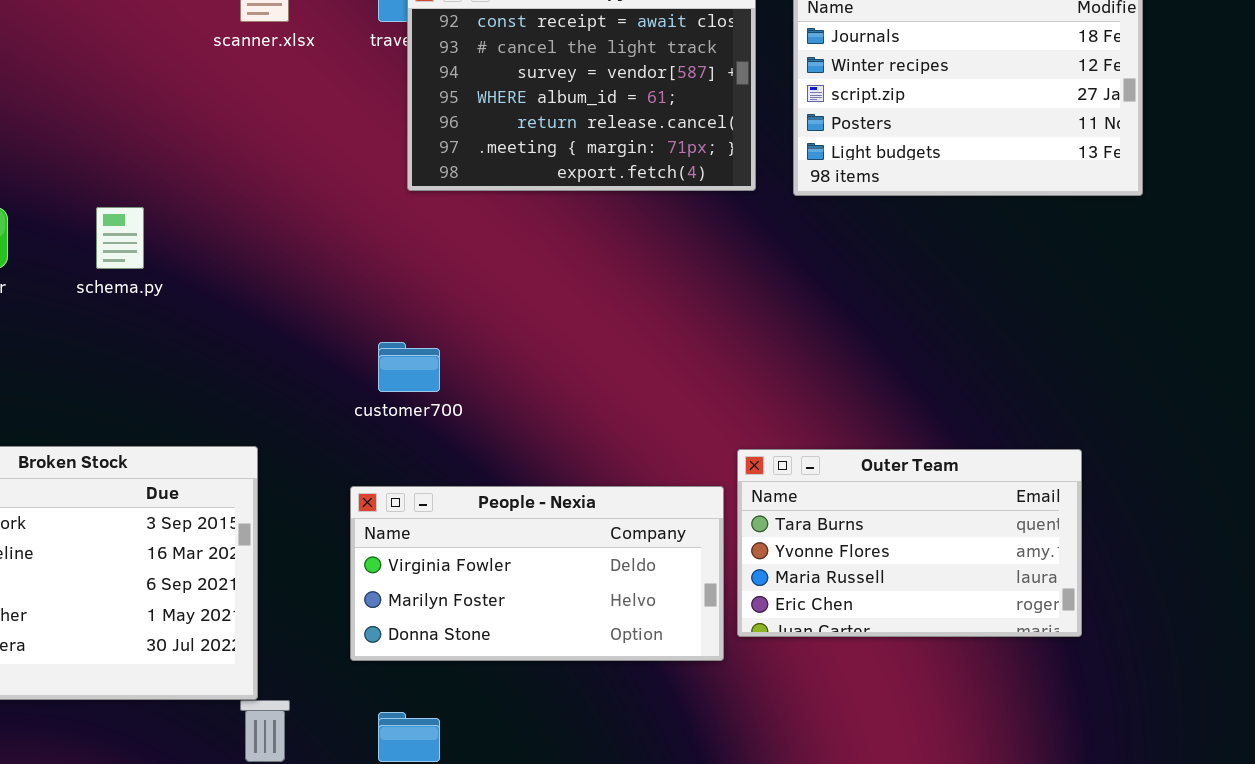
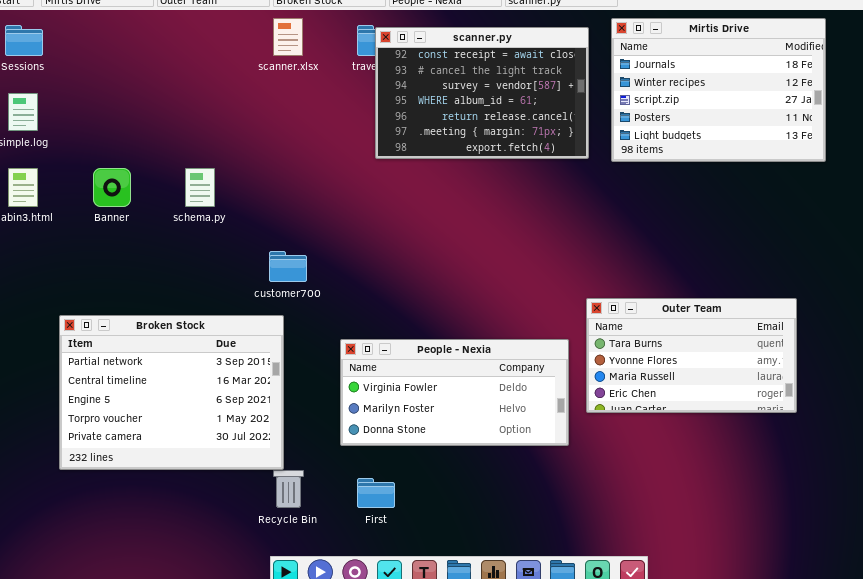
customer700: [378,342,440,392] -> [269,251,307,282], moved
Outer Team: [737,449,1082,637] -> [586,298,797,413], moved

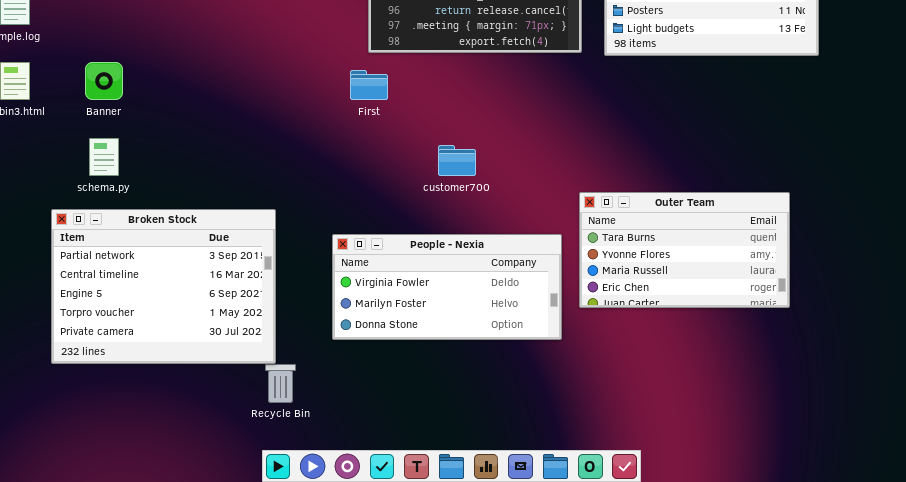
schema.py: [185,168,215,207] -> [89,138,119,176], moved
customer700: [269,251,307,282] -> [438,145,476,176], moved
First: [357,478,395,508] -> [350,70,388,100], moved

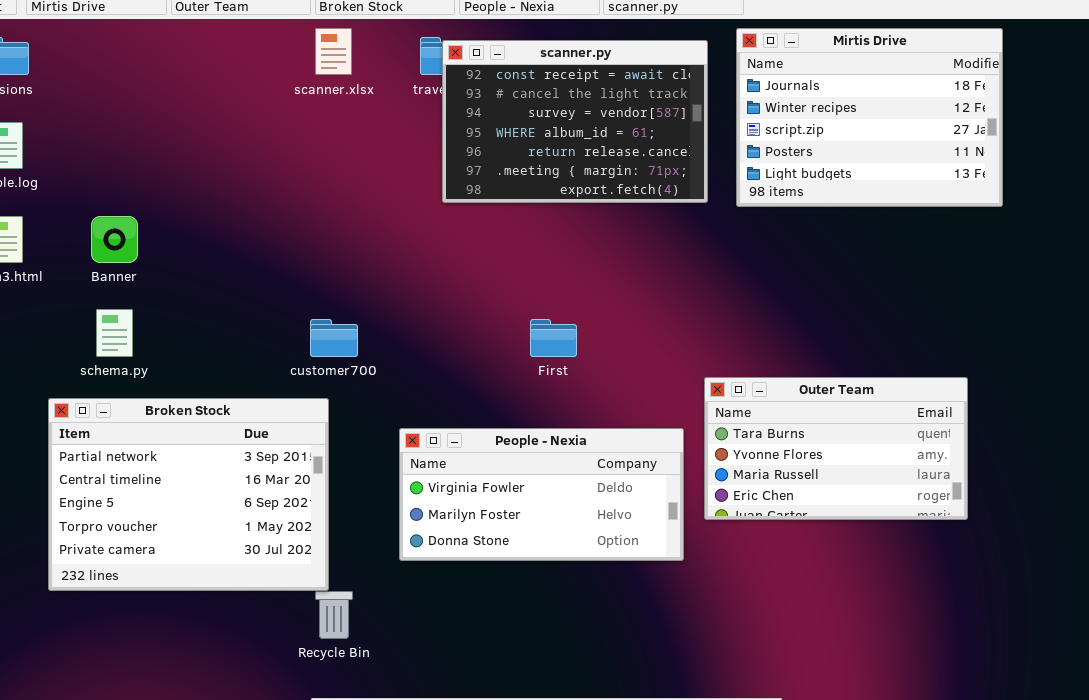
First: [350,70,388,100] -> [530,319,577,357], moved
customer700: [438,145,476,176] -> [310,319,358,357], moved

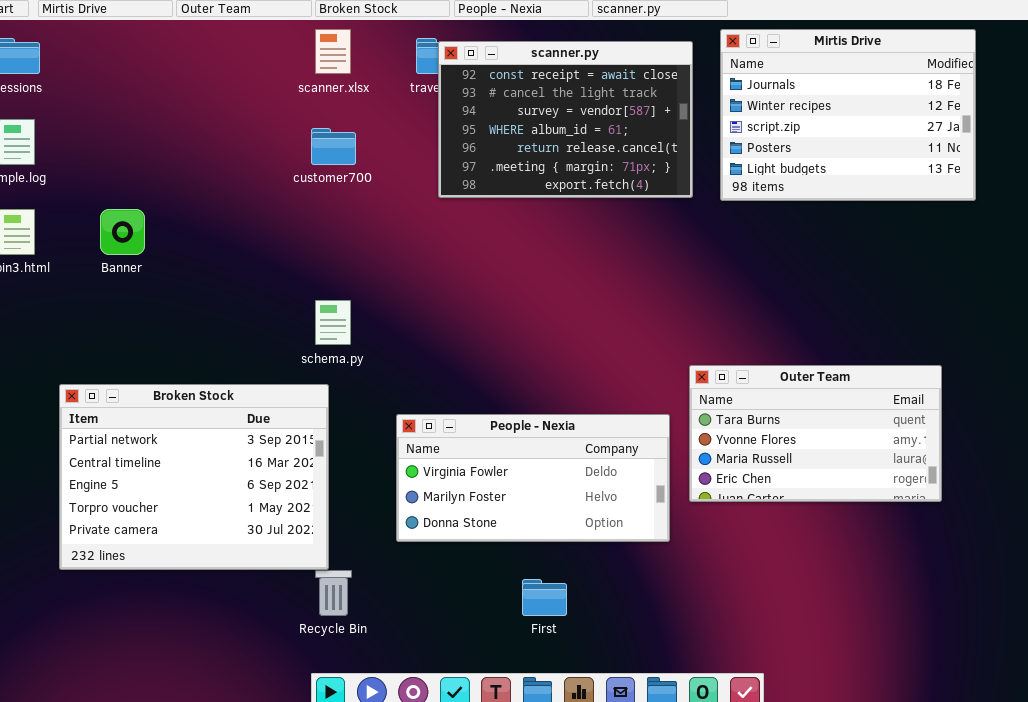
schema.py: [96,309,133,357] -> [315,300,351,345], moved
customer700: [310,319,358,357] -> [311,128,356,165], moved
First: [530,319,577,357] -> [522,579,567,616], moved

